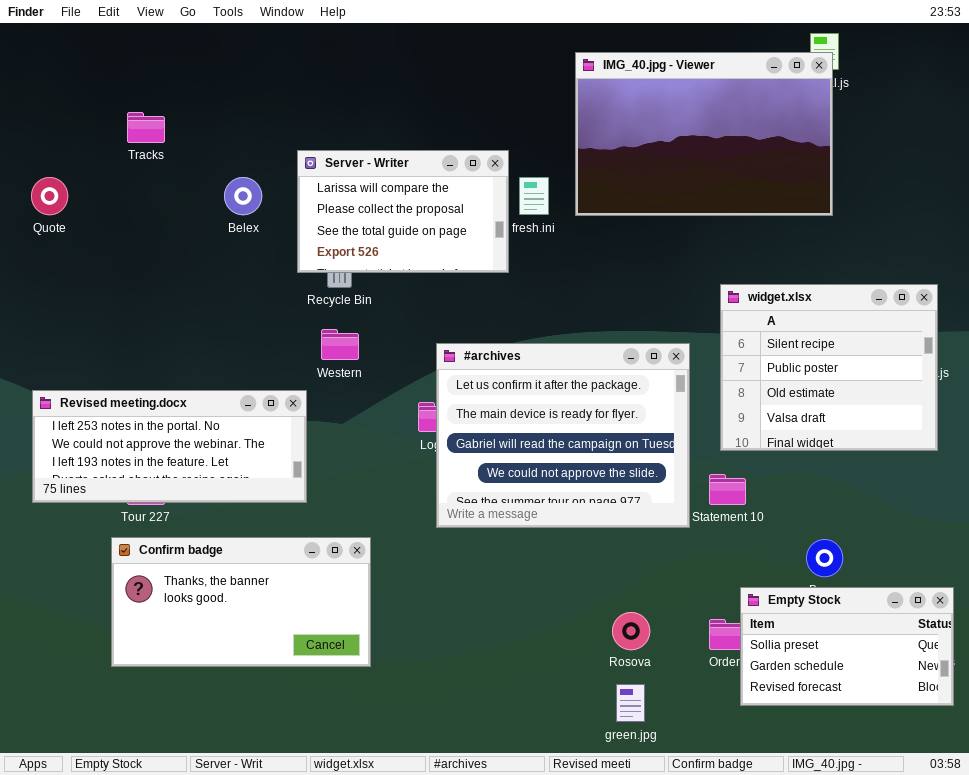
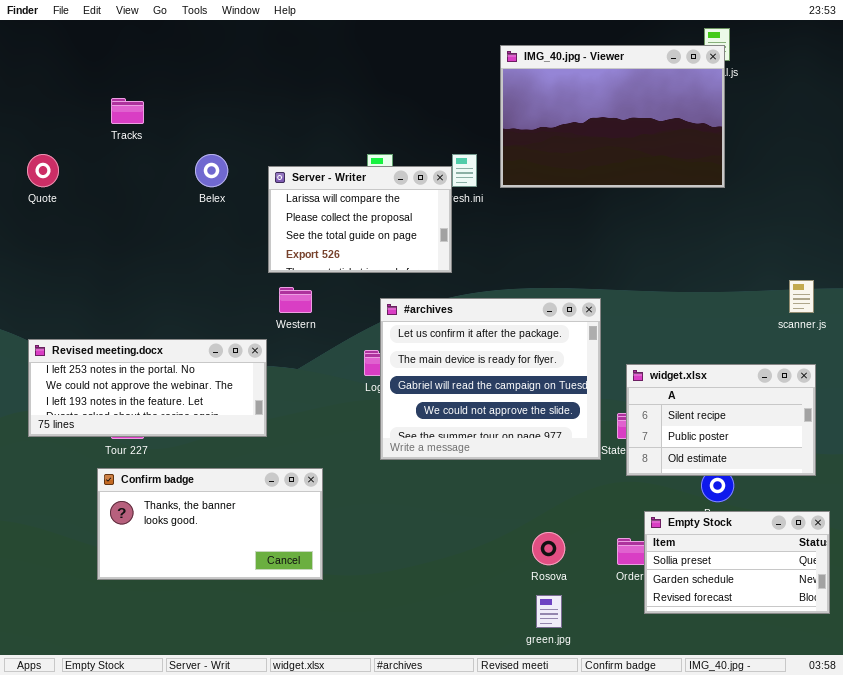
Server - Writer: [297,150,509,273] -> [268,166,452,273], moved
widget.xlsx: [720,284,938,451] -> [626,364,816,476], moved, resized

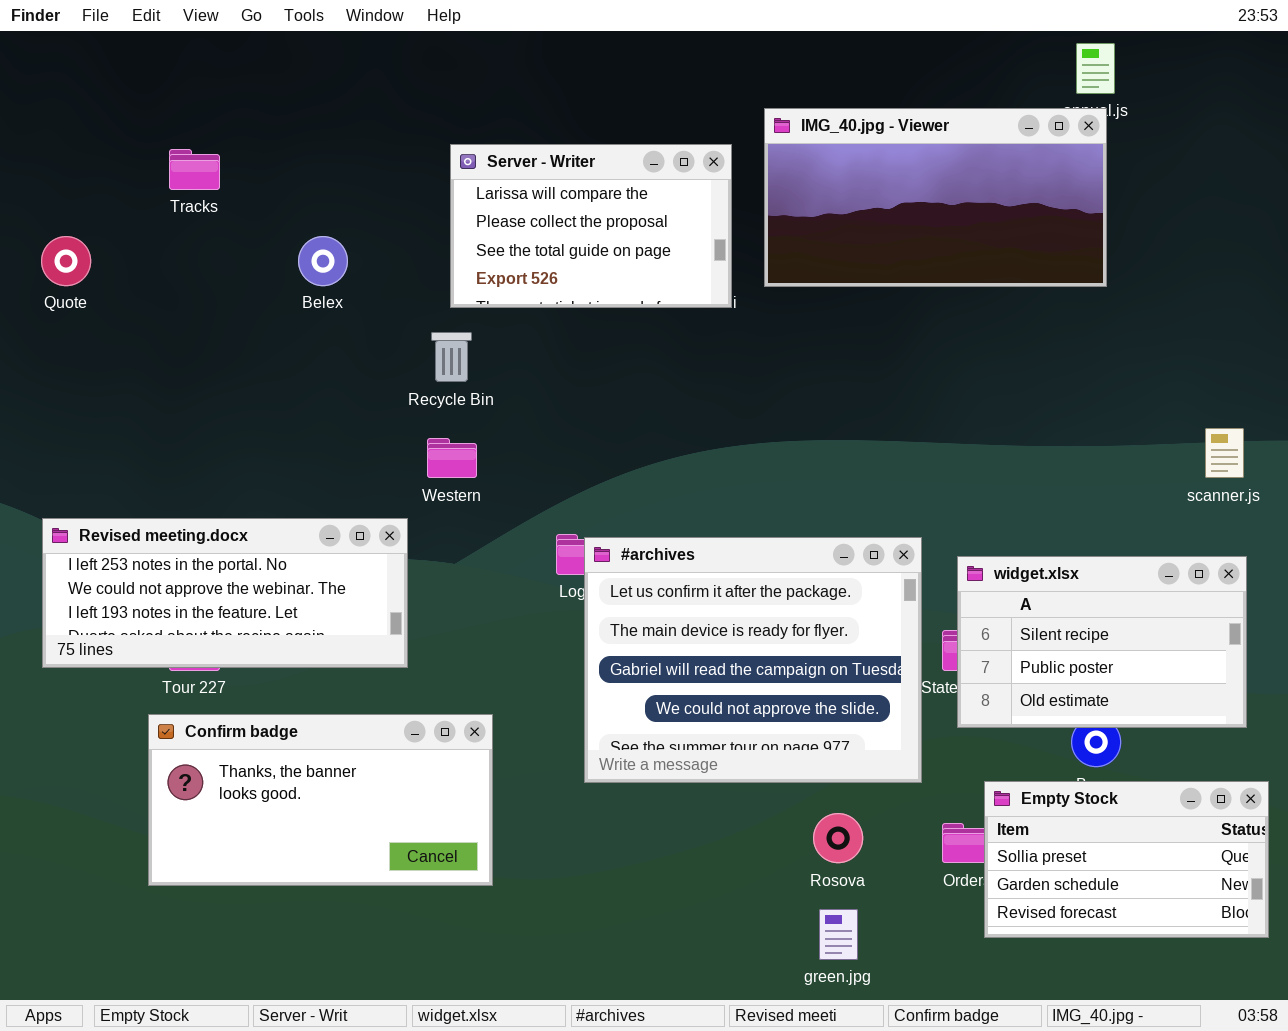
IMG_40.jpg - Viewer: [500,45,725,188] -> [764,108,1107,287], resized
Server - Writer: [268,166,452,273] -> [450,144,732,308], moved
#archives: [380,298,601,460] -> [584,537,922,783], moved

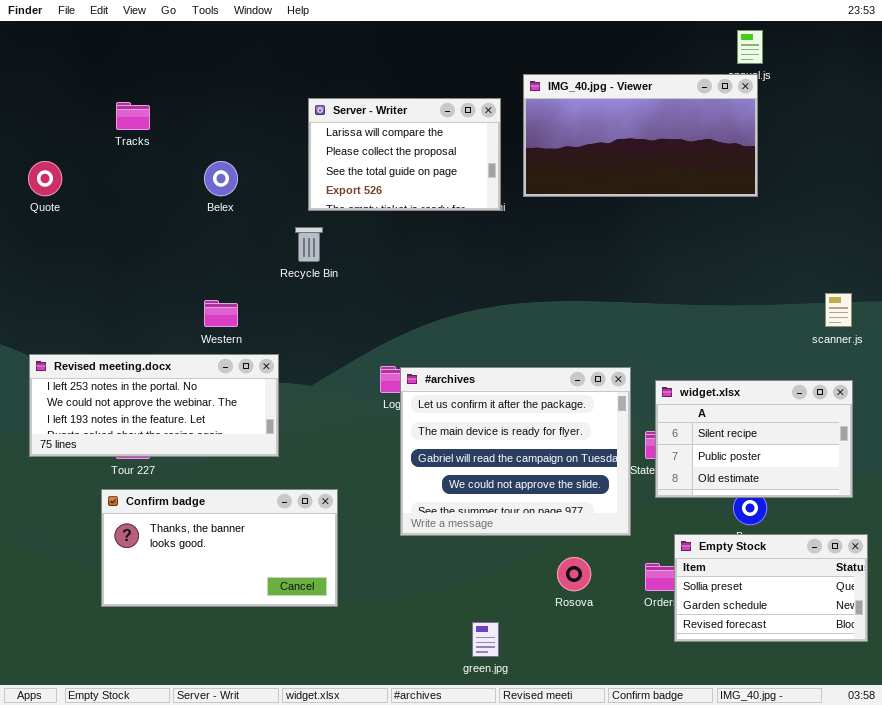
Western: [427,438,477,478] -> [204,300,238,327], moved
green.jpg: [819,909,858,960] -> [472,622,499,657], moved

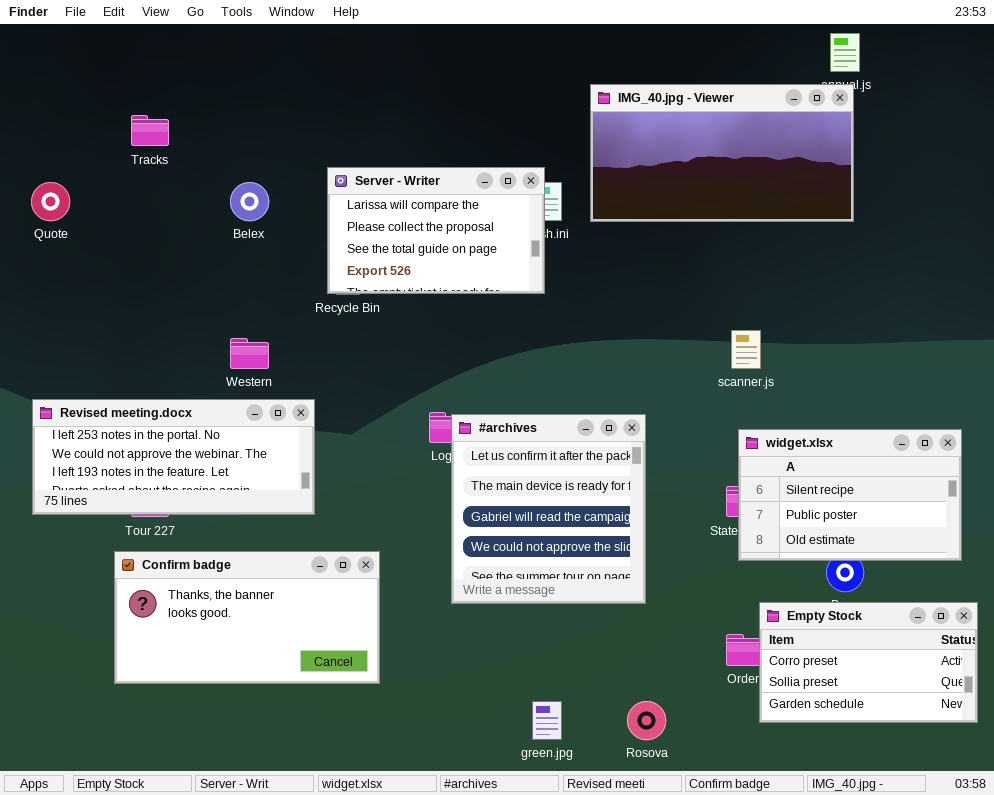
Server - Writer: [308,98,501,211] -> [327,167,545,294], moved
scanner.js: [825,293,852,327] -> [731,330,761,369], moved
#archives: [400,367,631,536] -> [451,414,646,604], resized
Empty Stock: [674,534,868,642] -> [759,602,978,723], scrolled up 1 row
Rosova: [557,557,591,591] -> [627,701,666,740], moved

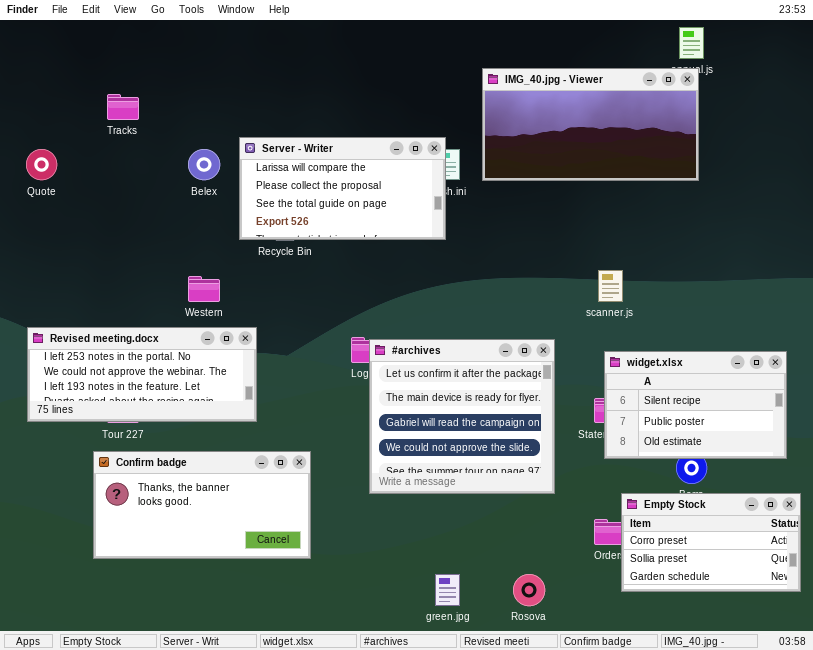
Server - Writer: [327,167,545,294] -> [239,137,446,240], resized
#archives: [451,414,646,604] -> [369,339,555,494], resized

